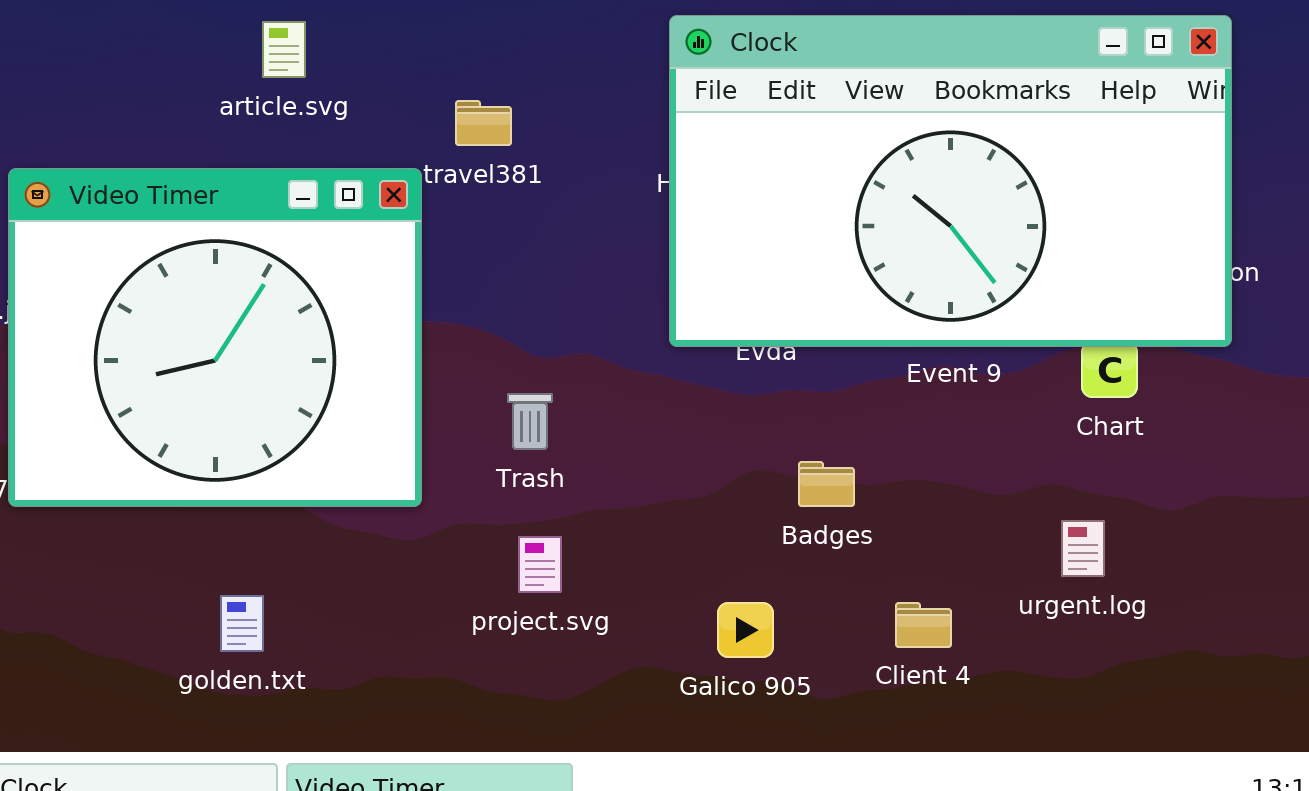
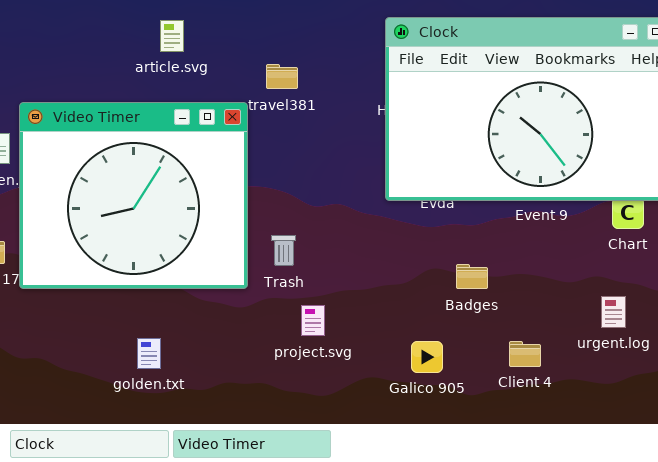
Trash: [507,393,553,450] -> [271,235,296,266], moved

